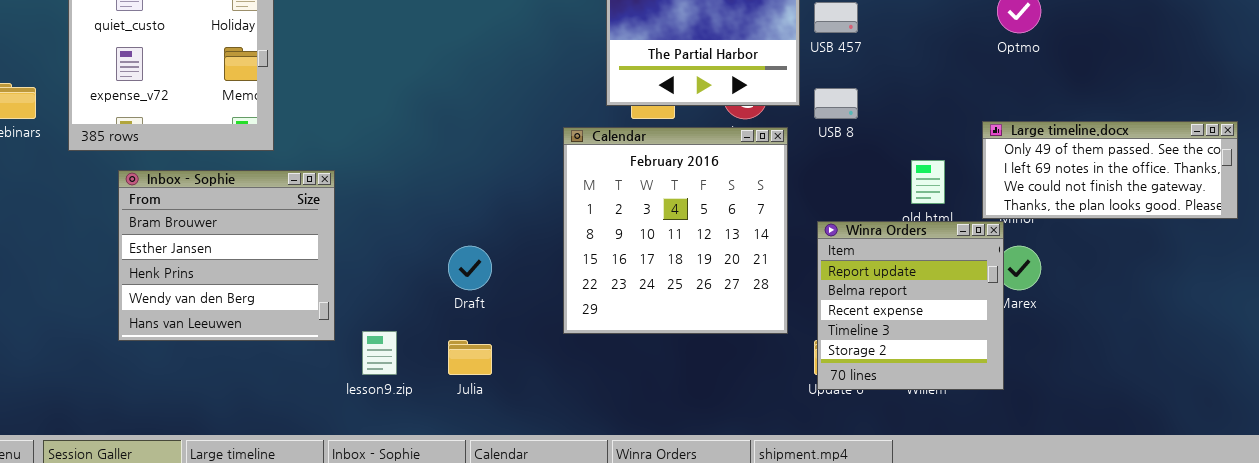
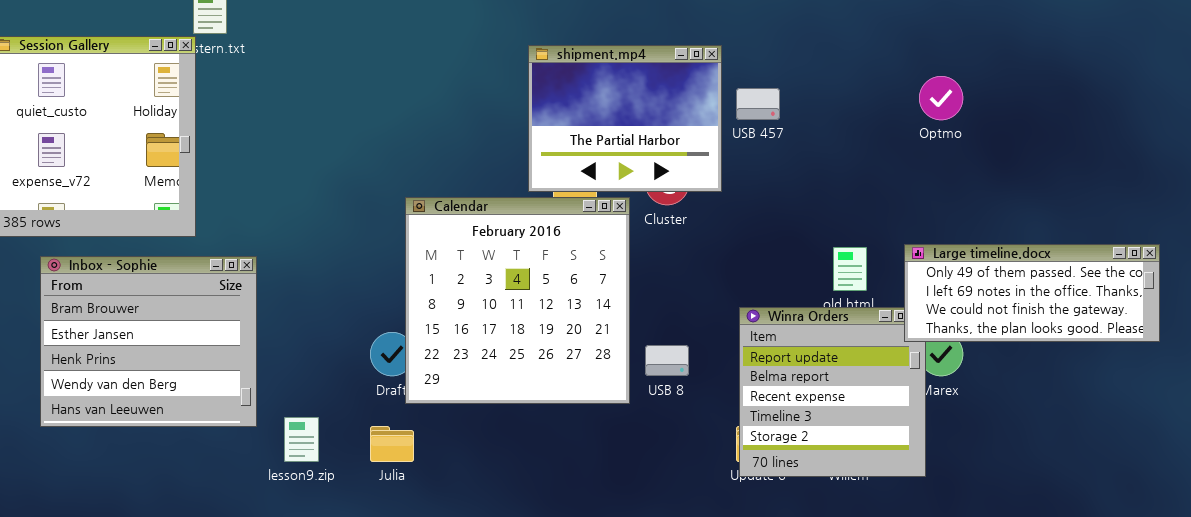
USB 8: [814,88,858,119] -> [645,345,689,376], moved
Large timeline.docx: [982,121,1238,219] -> [904,244,1160,342], moved
Calendar: [563,127,788,334] -> [405,197,630,404], moved

